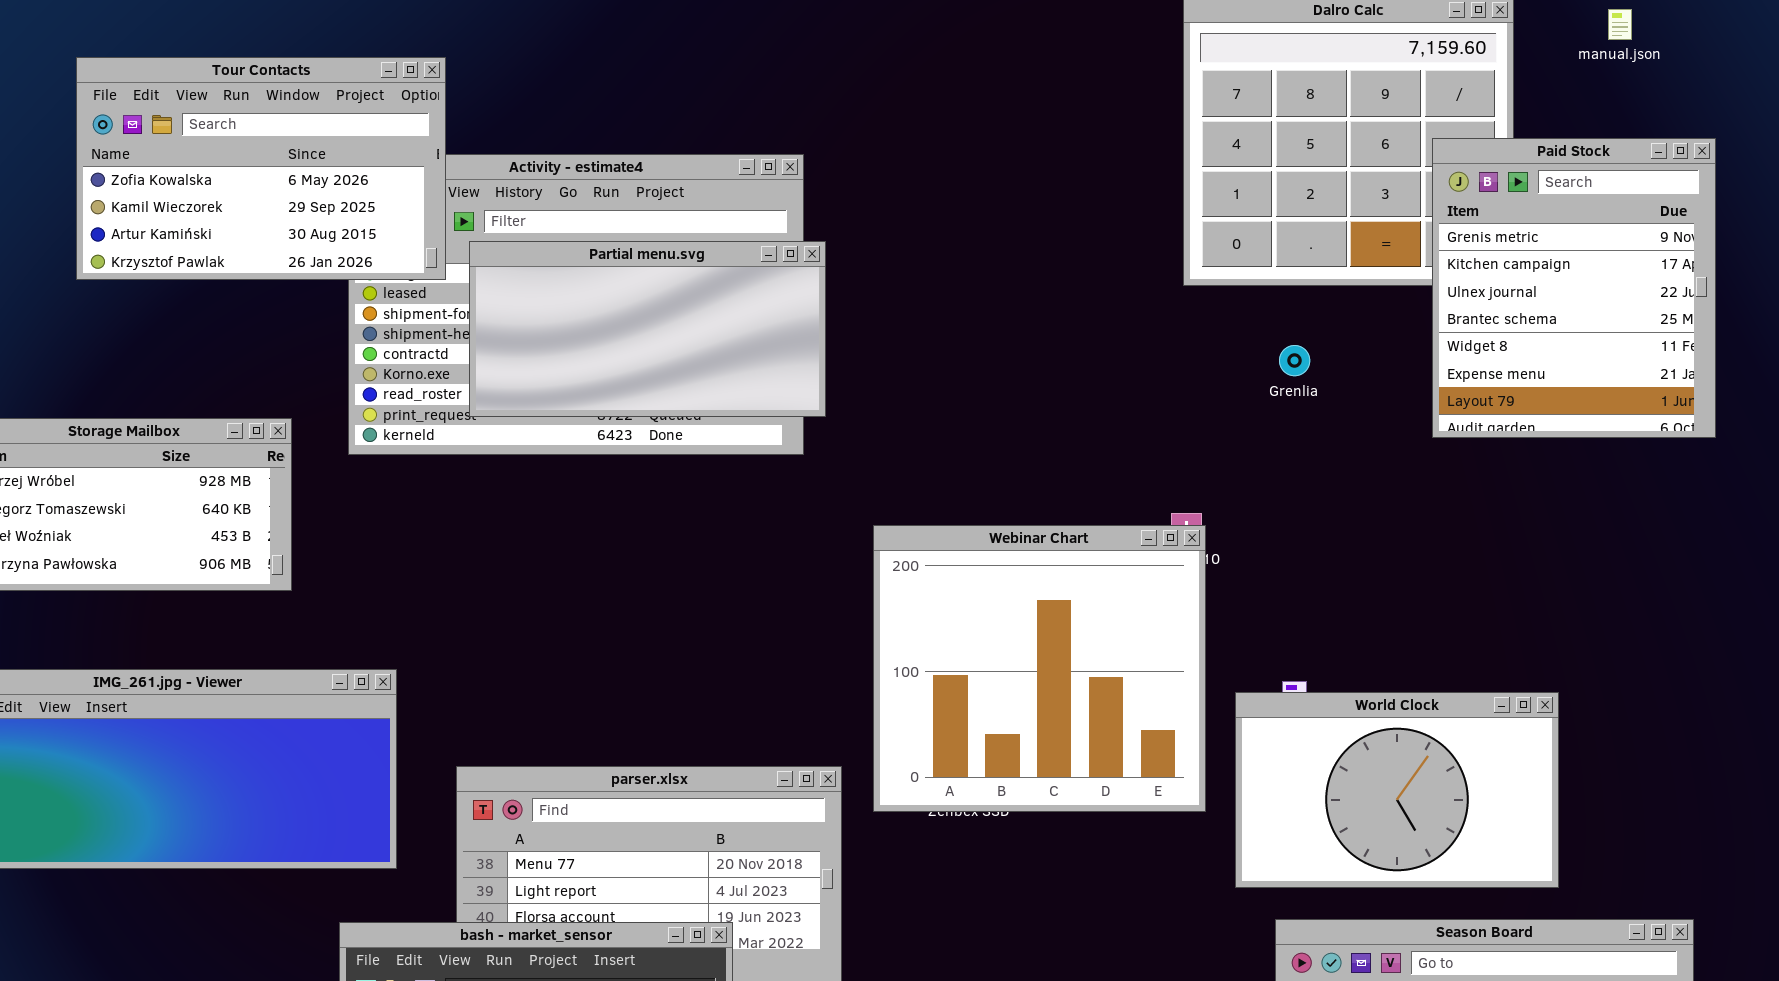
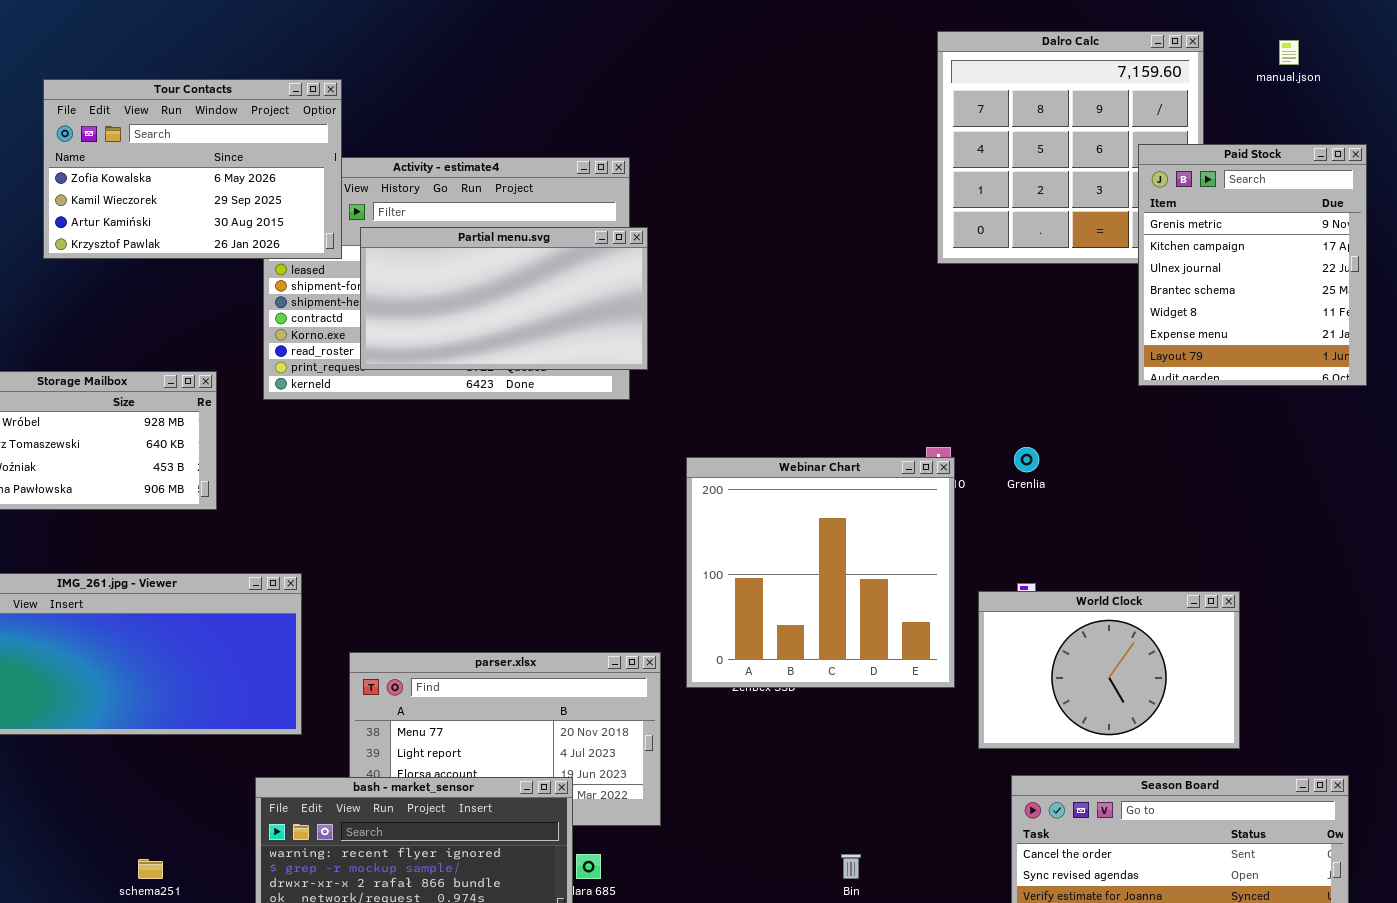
Grenlia: [1279,345,1310,376] -> [1014,447,1039,472], moved

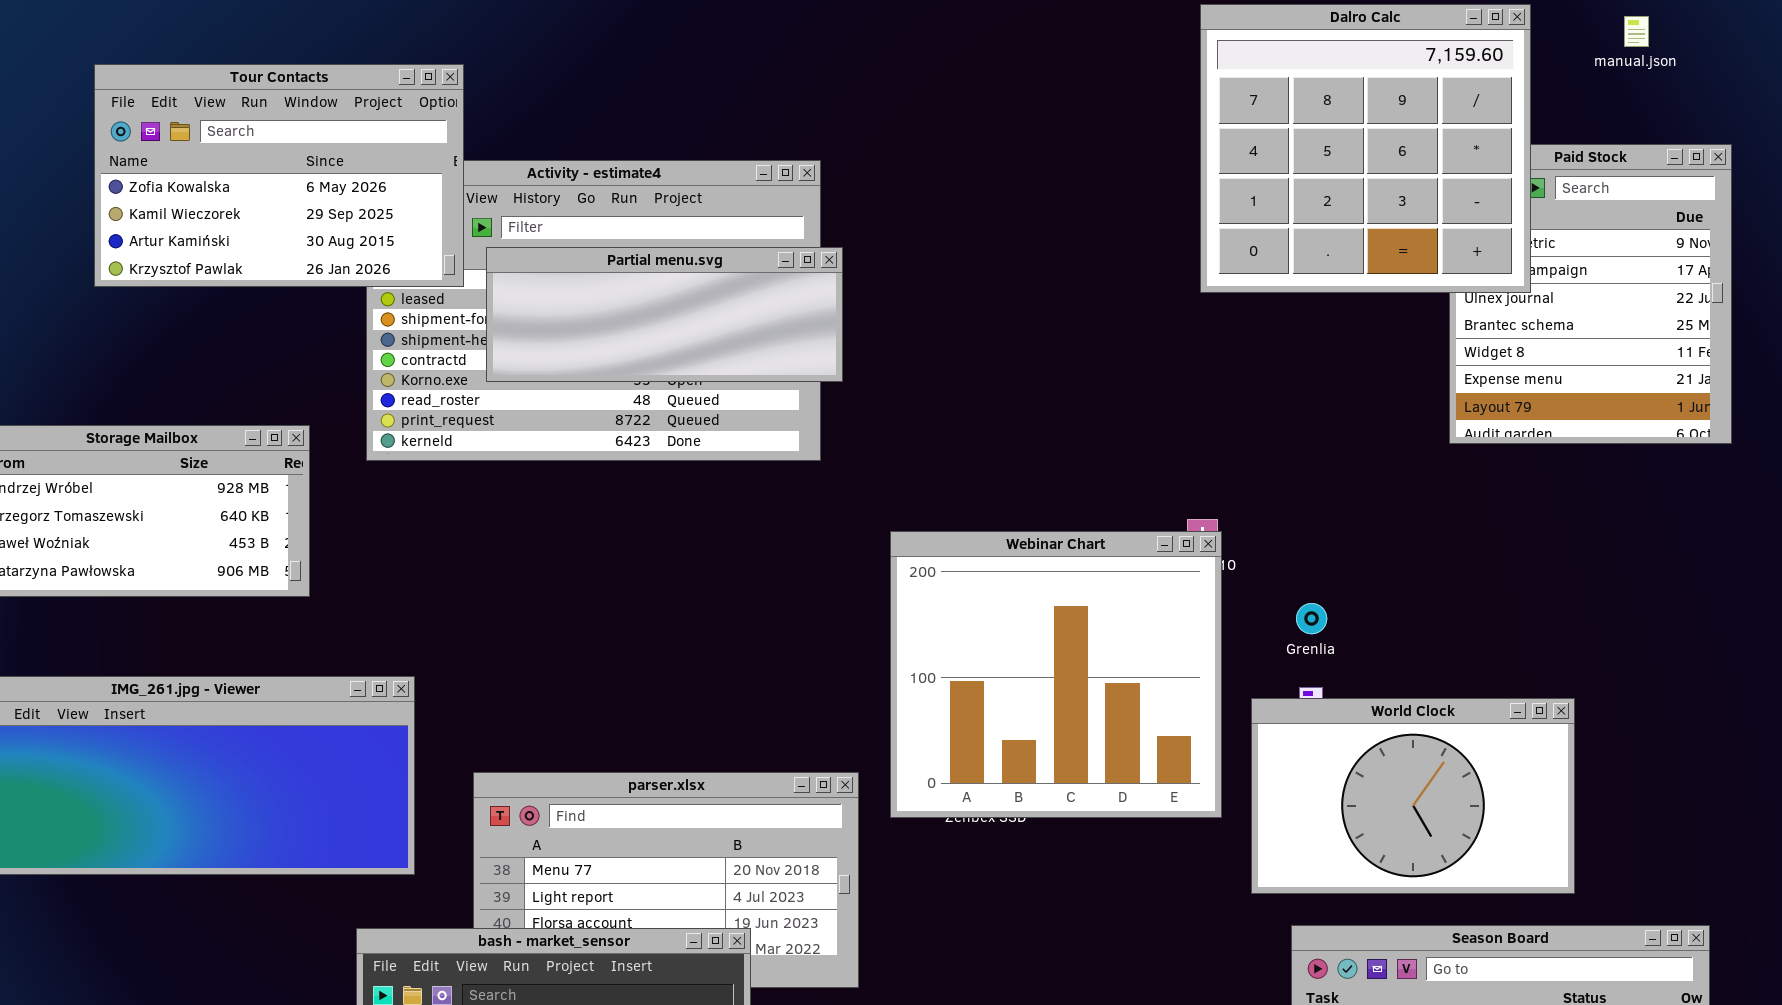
Dalro Calc: [937,31,1204,264] -> [1200,4,1531,293], raised
Partial menu.svg: [360,227,648,370] -> [486,247,843,382], resized
Grenlia: [1014,447,1039,472] -> [1296,603,1327,634], moved

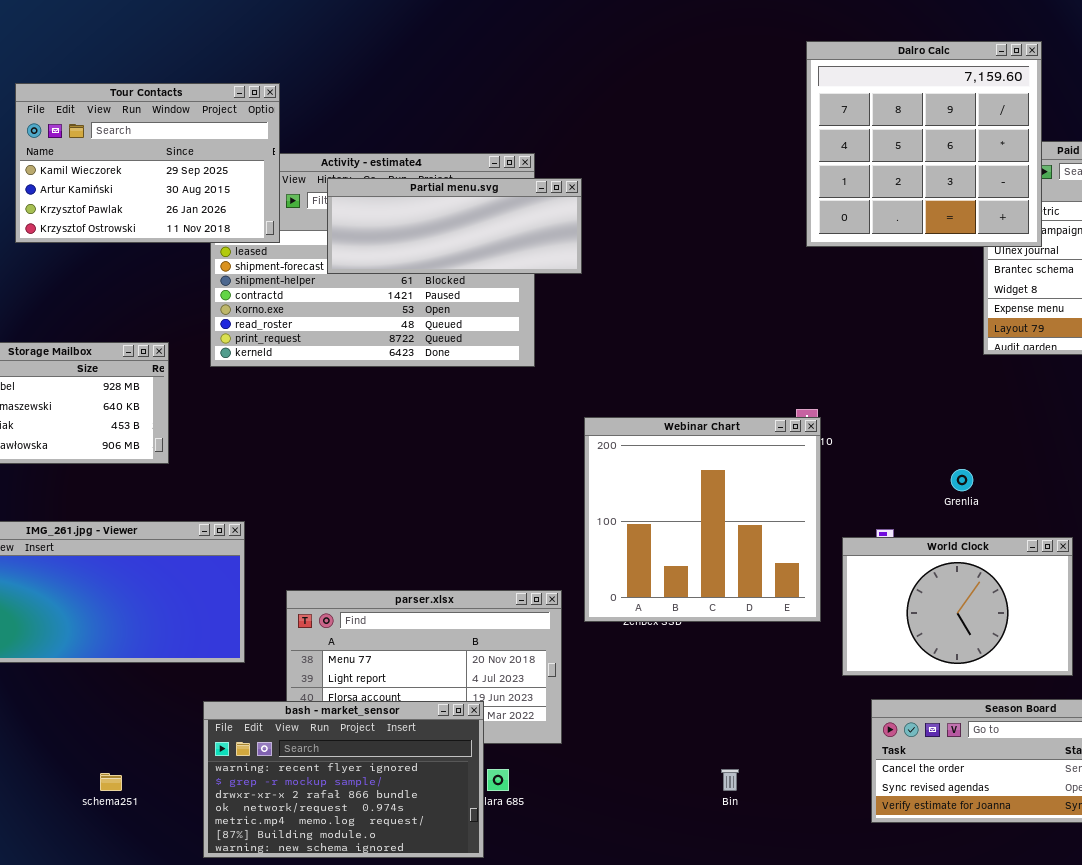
Tour Contacts: [94,64,464,287] -> [15,83,280,243], scrolled down 1 row
Partial menu.svg: [486,247,843,382] -> [327,178,582,274], moved
Grenlia: [1296,603,1327,634] -> [951,469,973,491], moved

